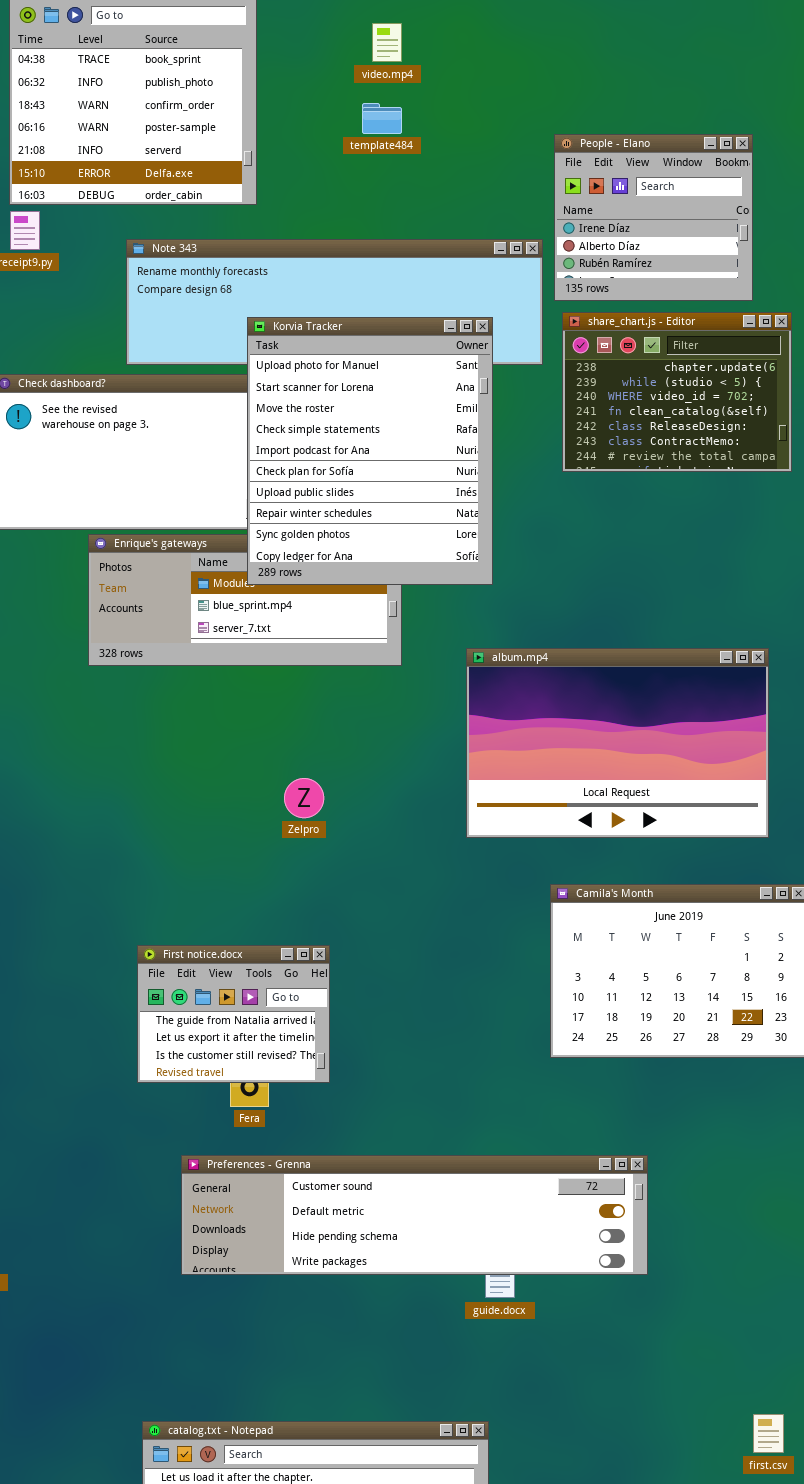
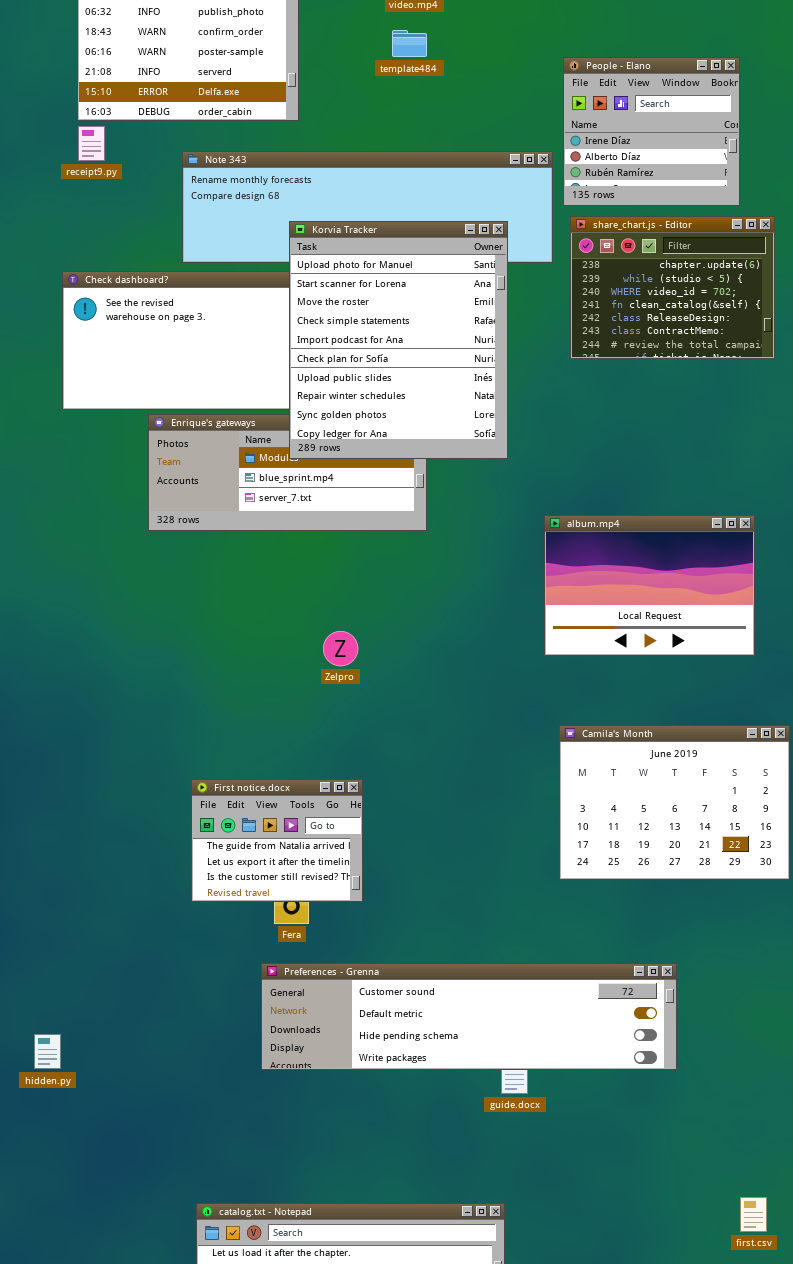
album.mp4: [466,648,769,838] -> [544,515,755,656], resized
Preferences - Grenna: [181,1155,648,1275] -> [261,963,677,1070], moved

